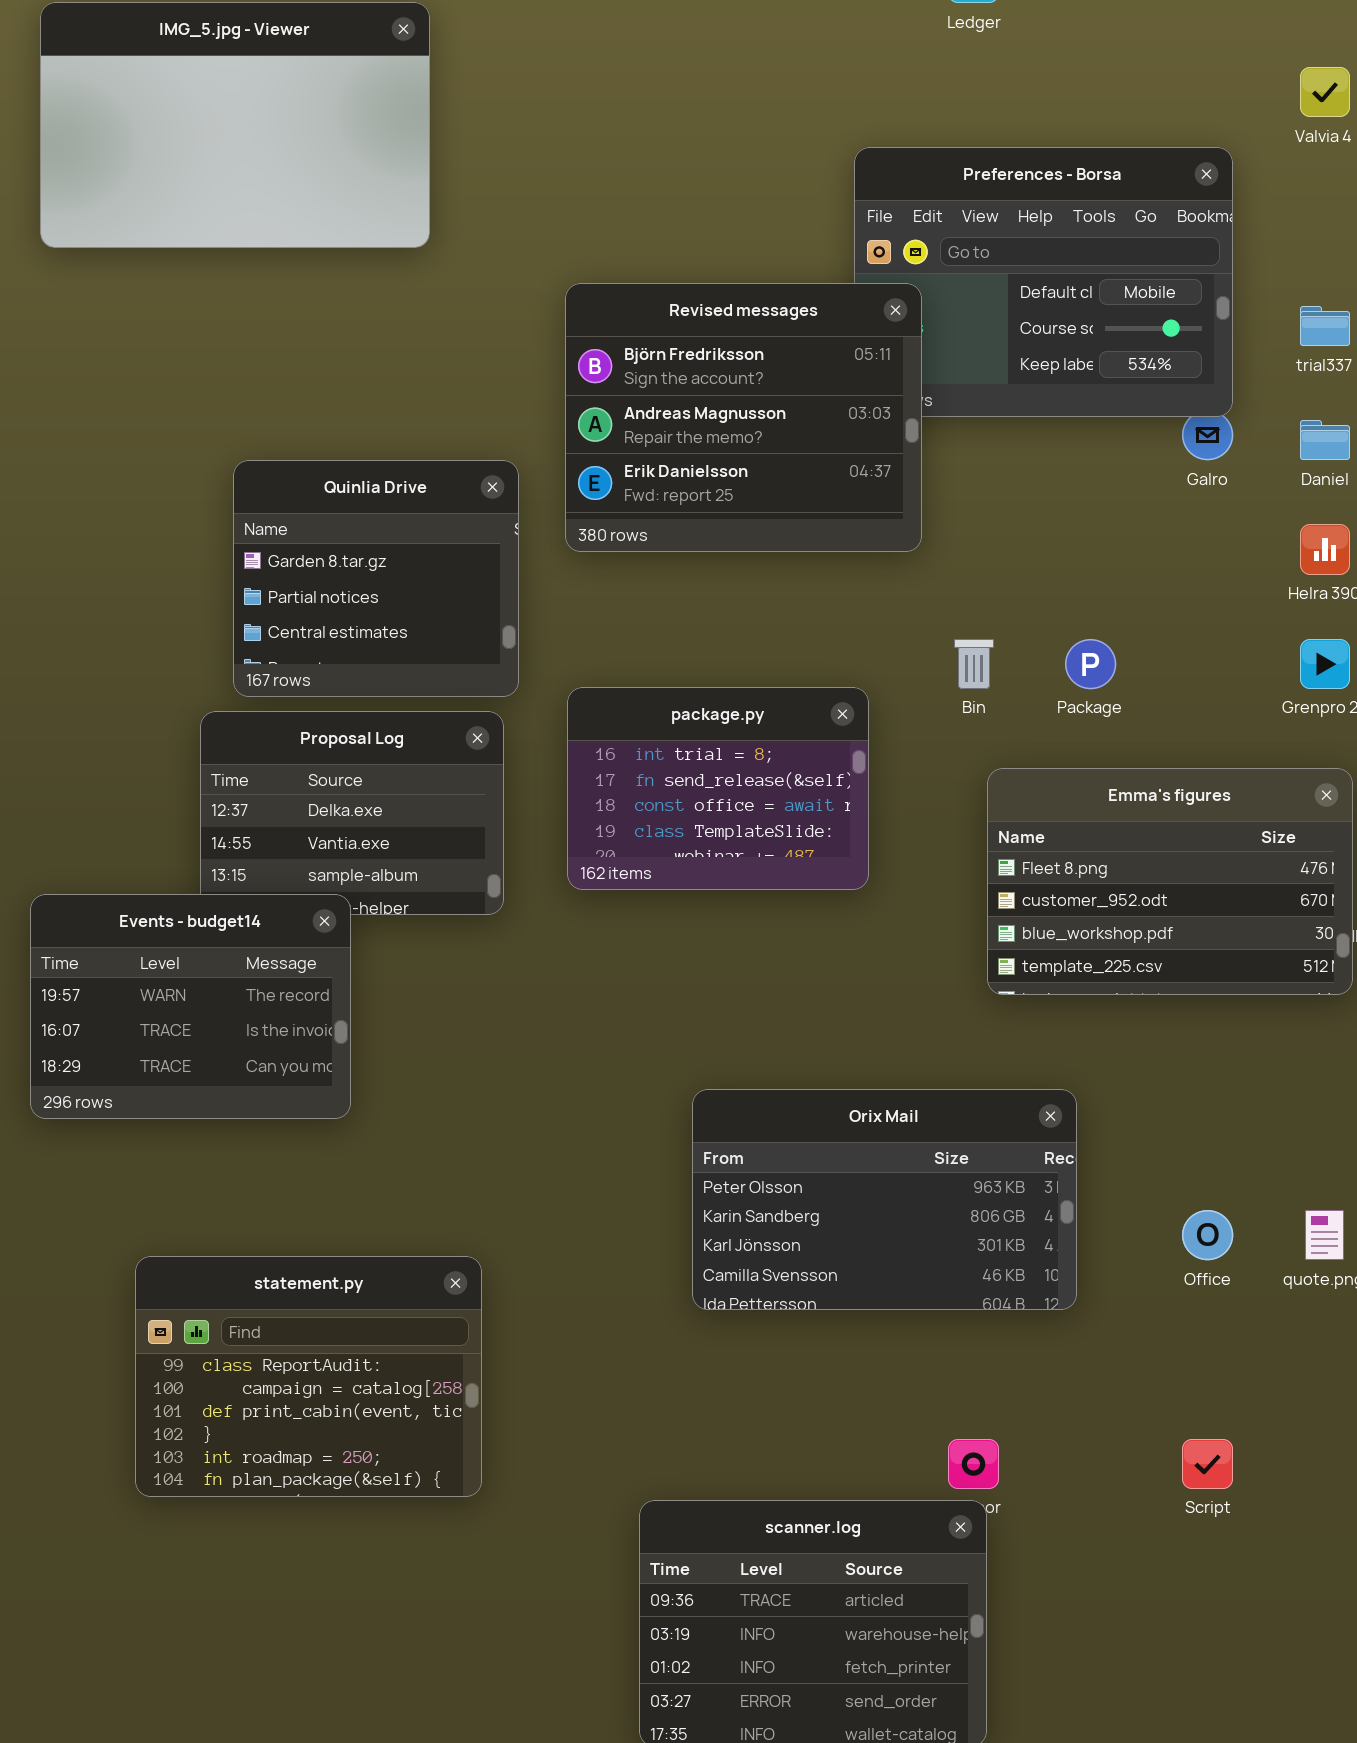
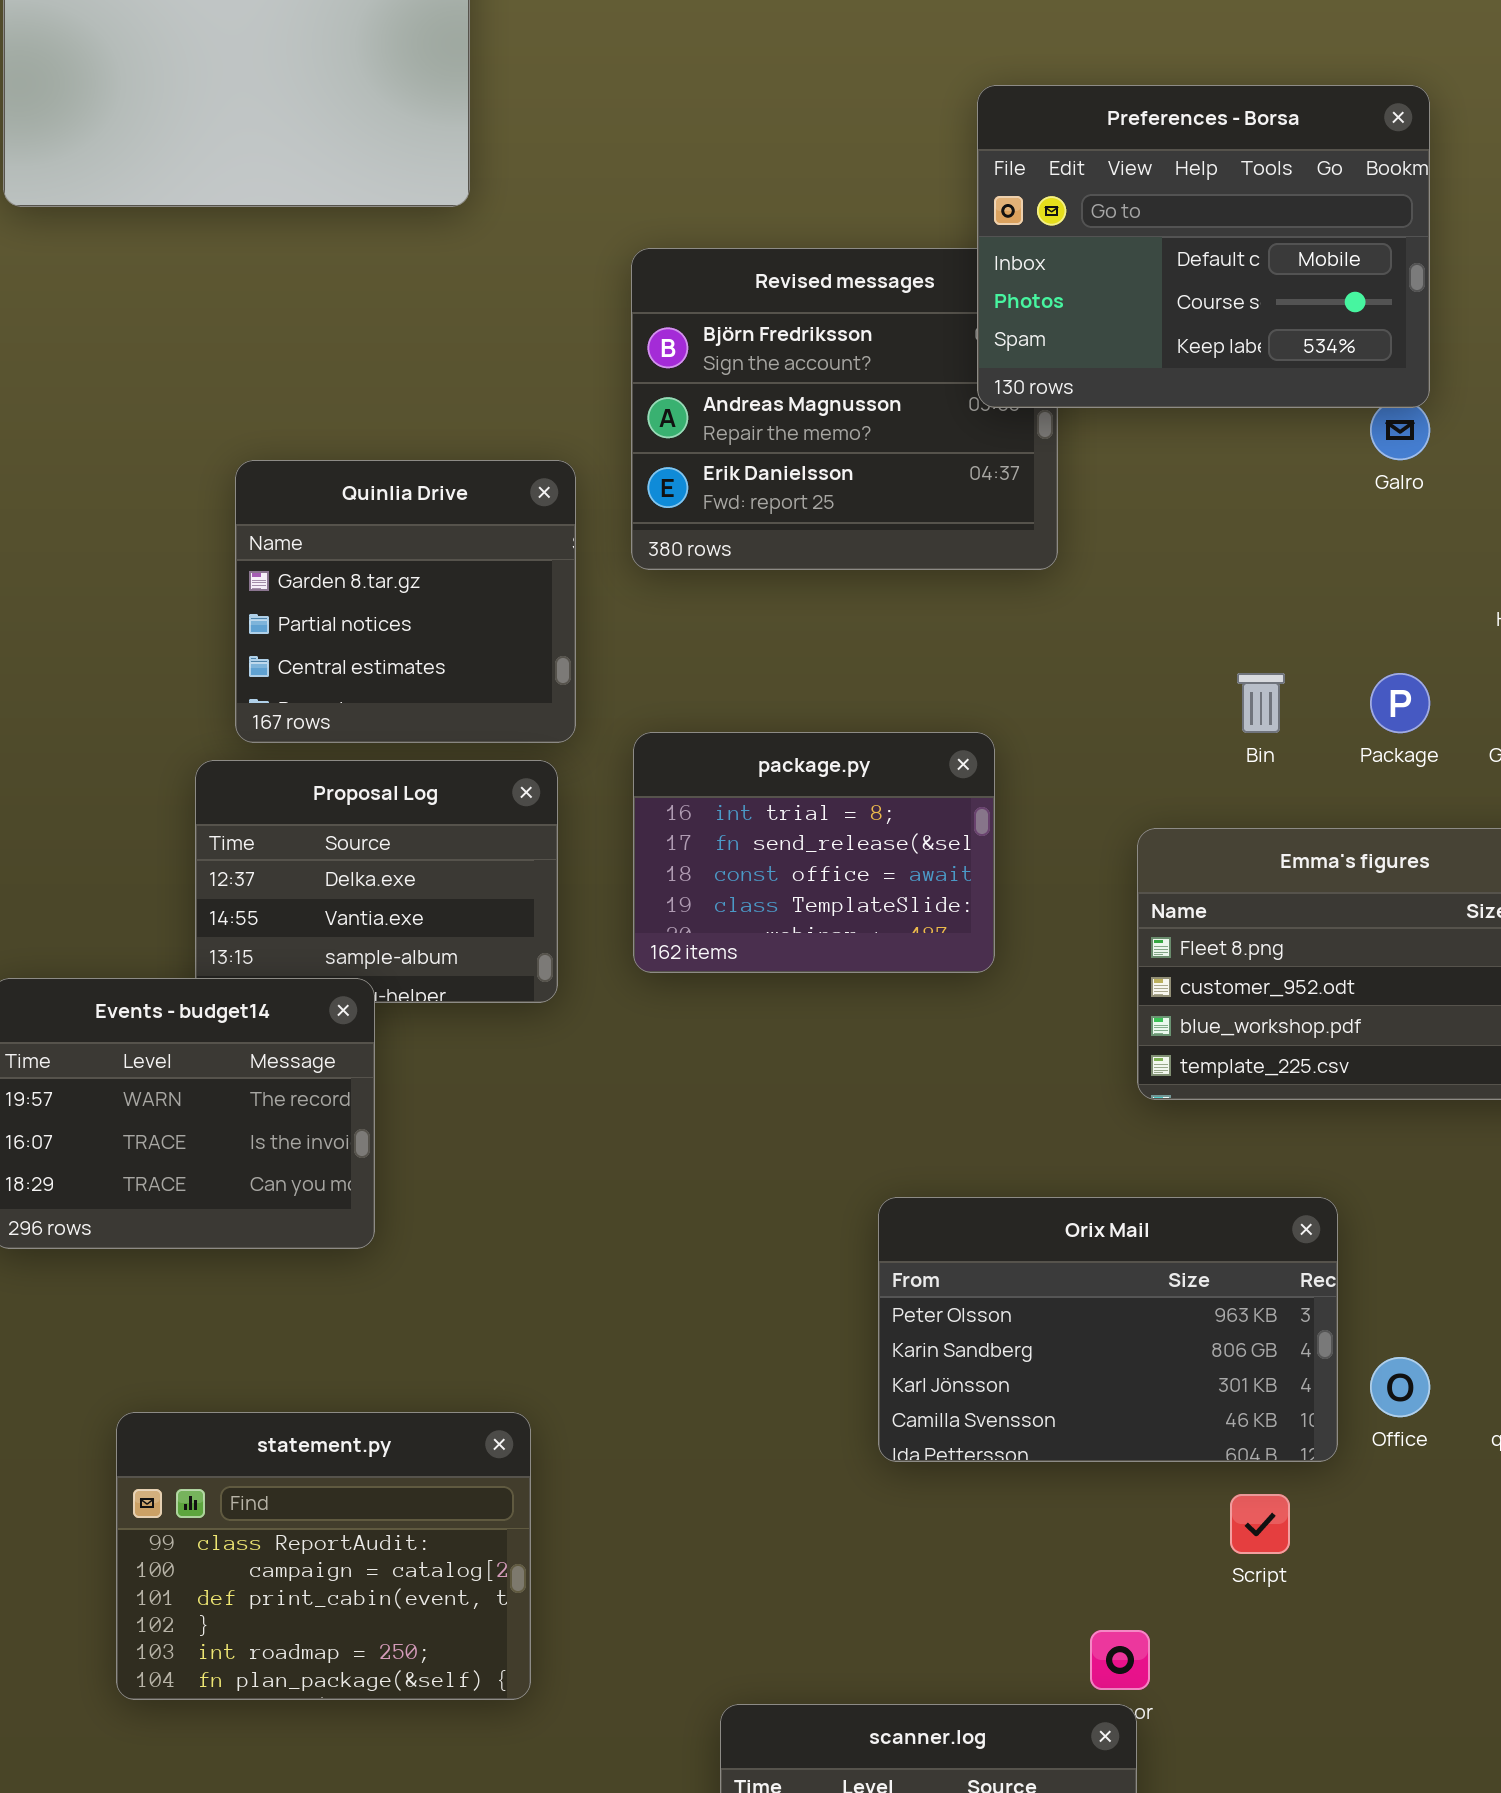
Preferences - Borsa: [854,147,1233,417] -> [977,85,1430,408], raised
Bin: [954,639,994,689] -> [1237,673,1285,733], moved
Package: [1065,639,1116,689] -> [1370,673,1430,733], moved
Orix Mail: [692,1089,1077,1310] -> [878,1197,1338,1462], moved
Script: [1182,1439,1233,1489] -> [1230,1494,1290,1554], moved

